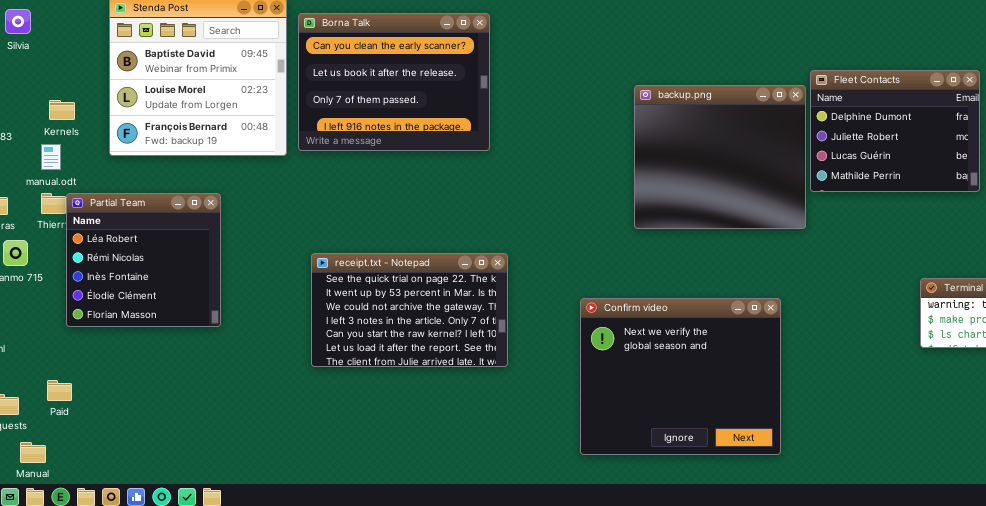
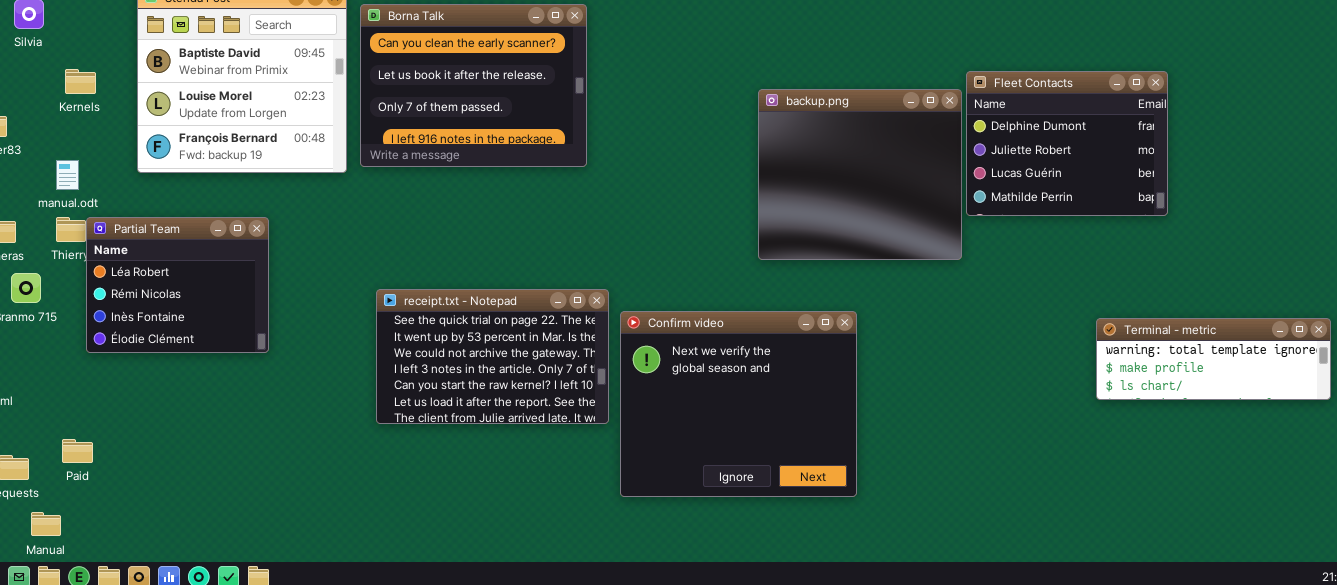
Kernels: [49,100,75,120] -> [65,69,96,94], moved
Partial Team: [66,193,221,327] -> [86,217,269,353], resized
Confirm video: [580,298,781,455] -> [620,311,857,497], moved

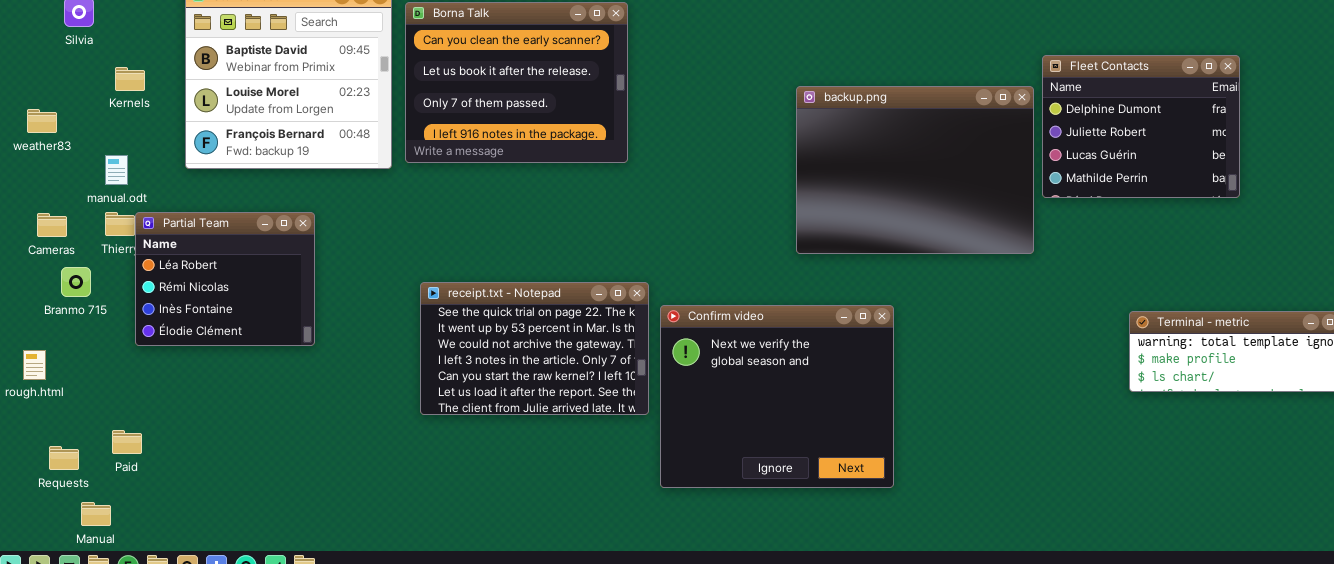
Fleet Contacts: [966,71,1168,216] -> [1042,55,1240,198], moved
backup.png: [758,89,962,260] -> [796,86,1034,254], resized

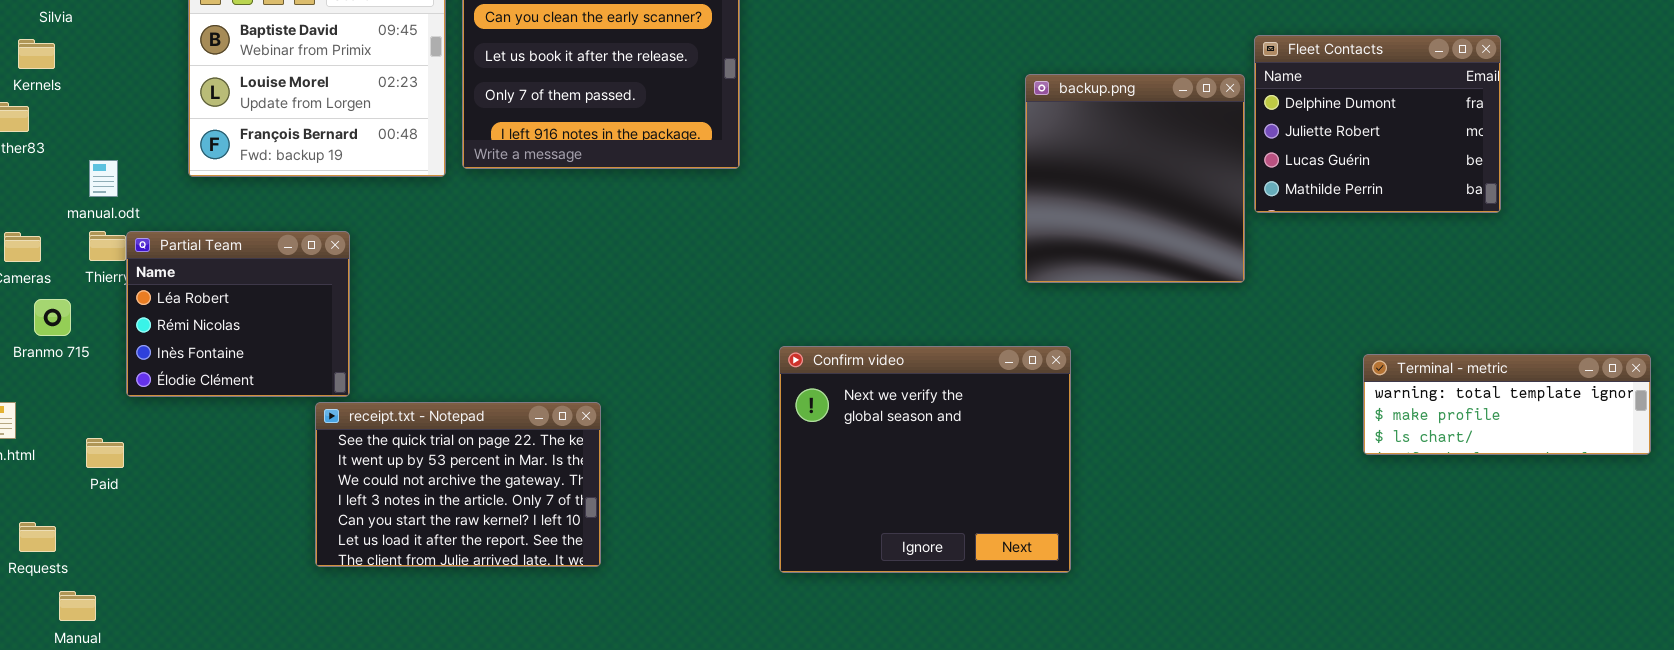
Kernels: [115,67,145,91] -> [18,39,55,69], moved
backup.png: [796,86,1034,254] -> [1025,74,1245,283], resized
receipt.txt - Notepad: [420,282,649,415] -> [315,402,601,567], moved
Paid: [112,430,142,454] -> [86,438,124,468], moved

